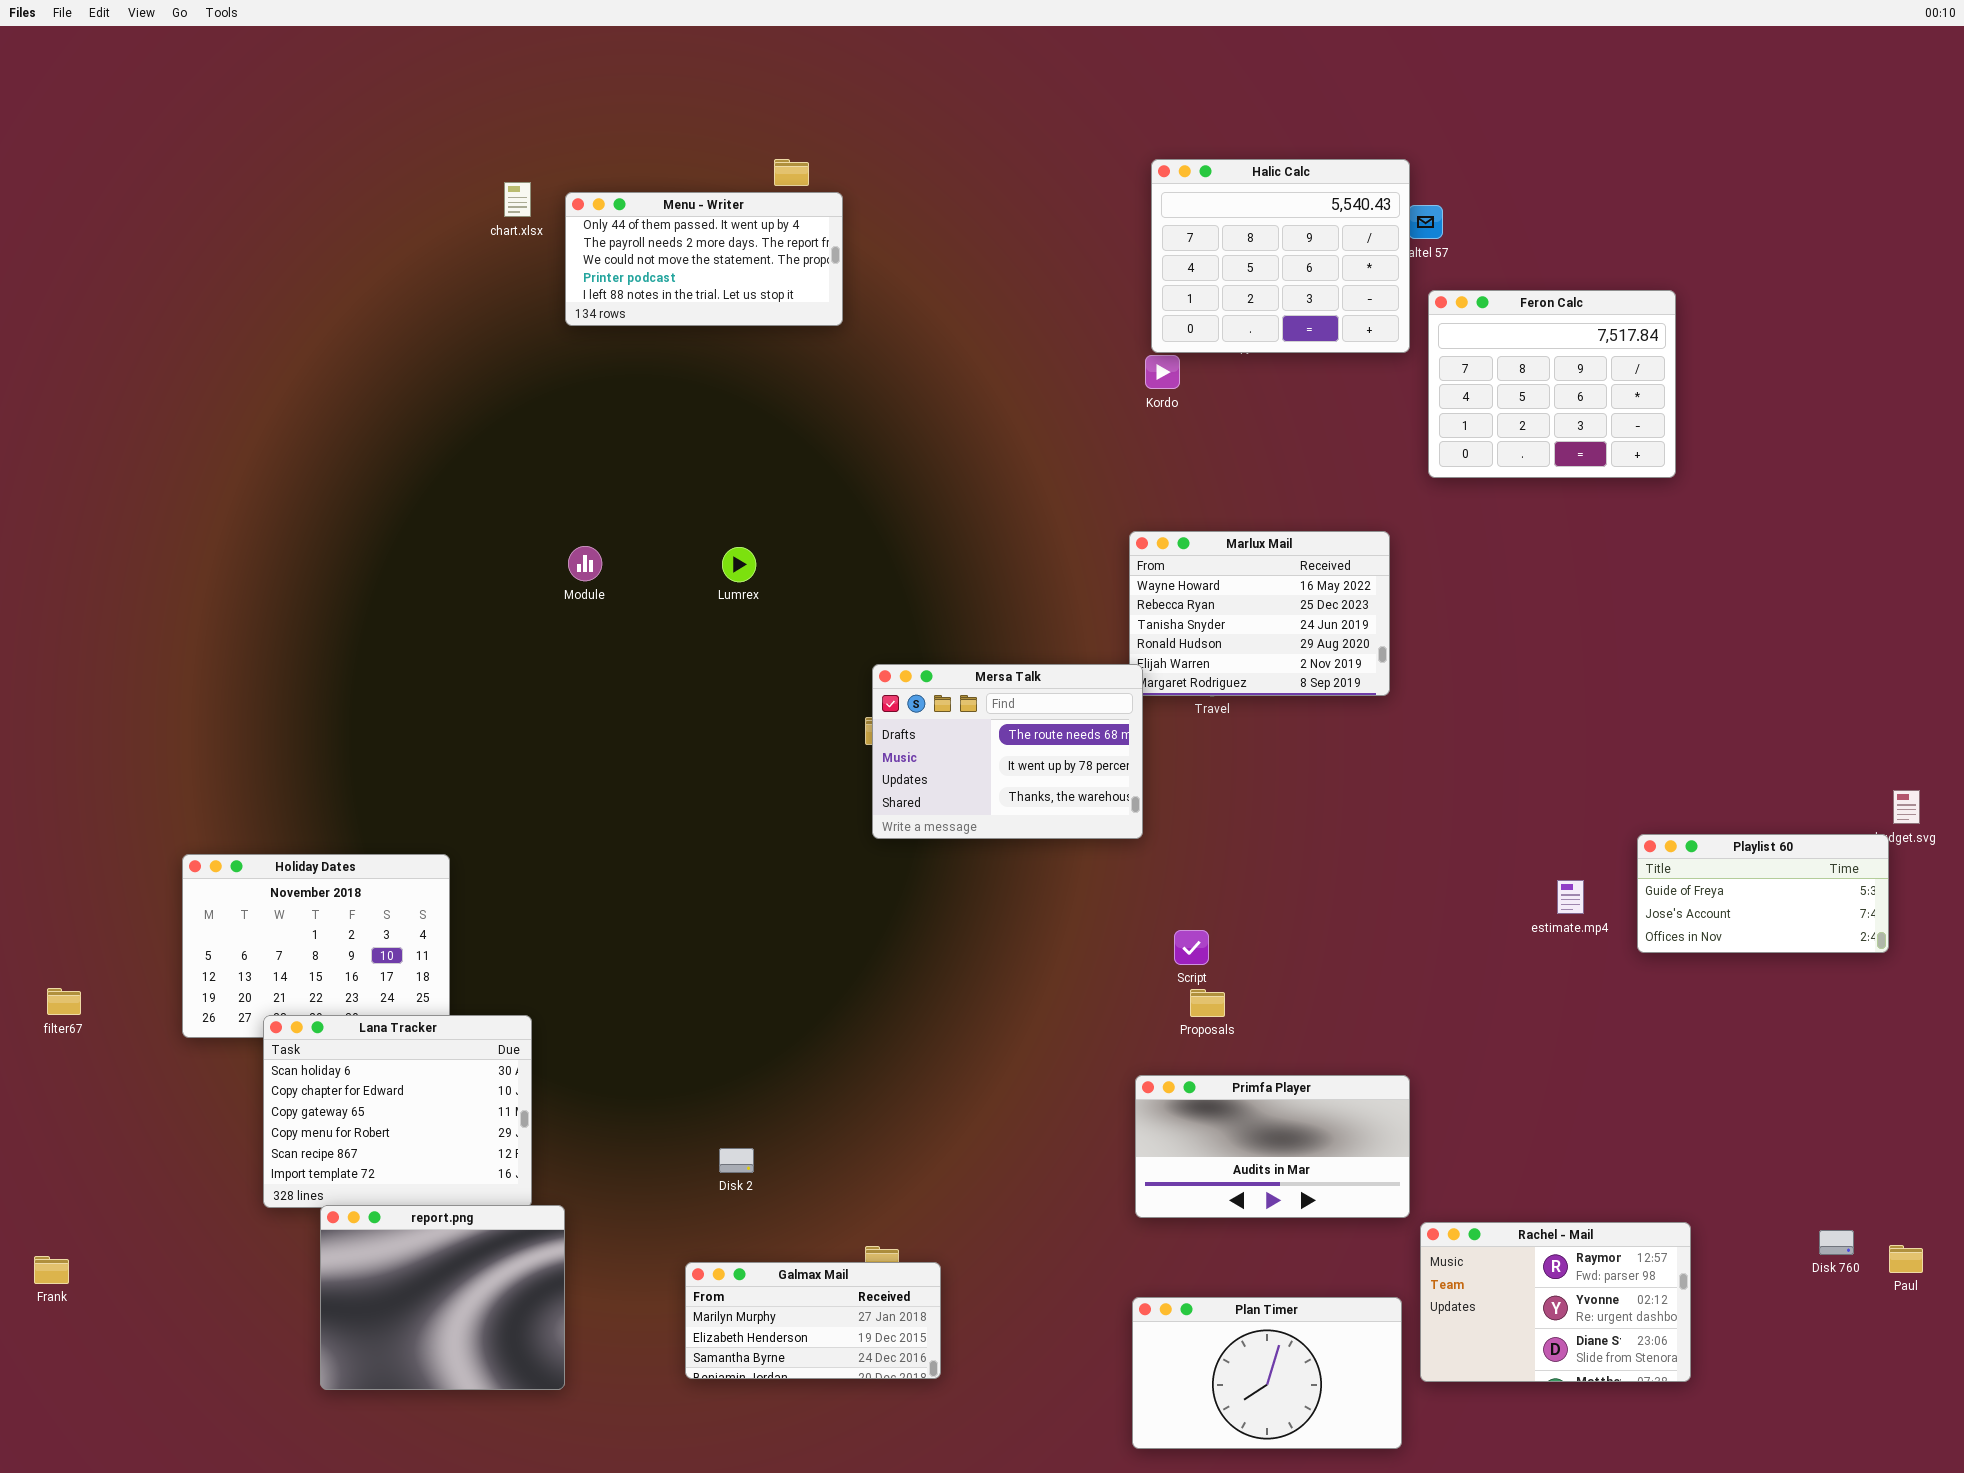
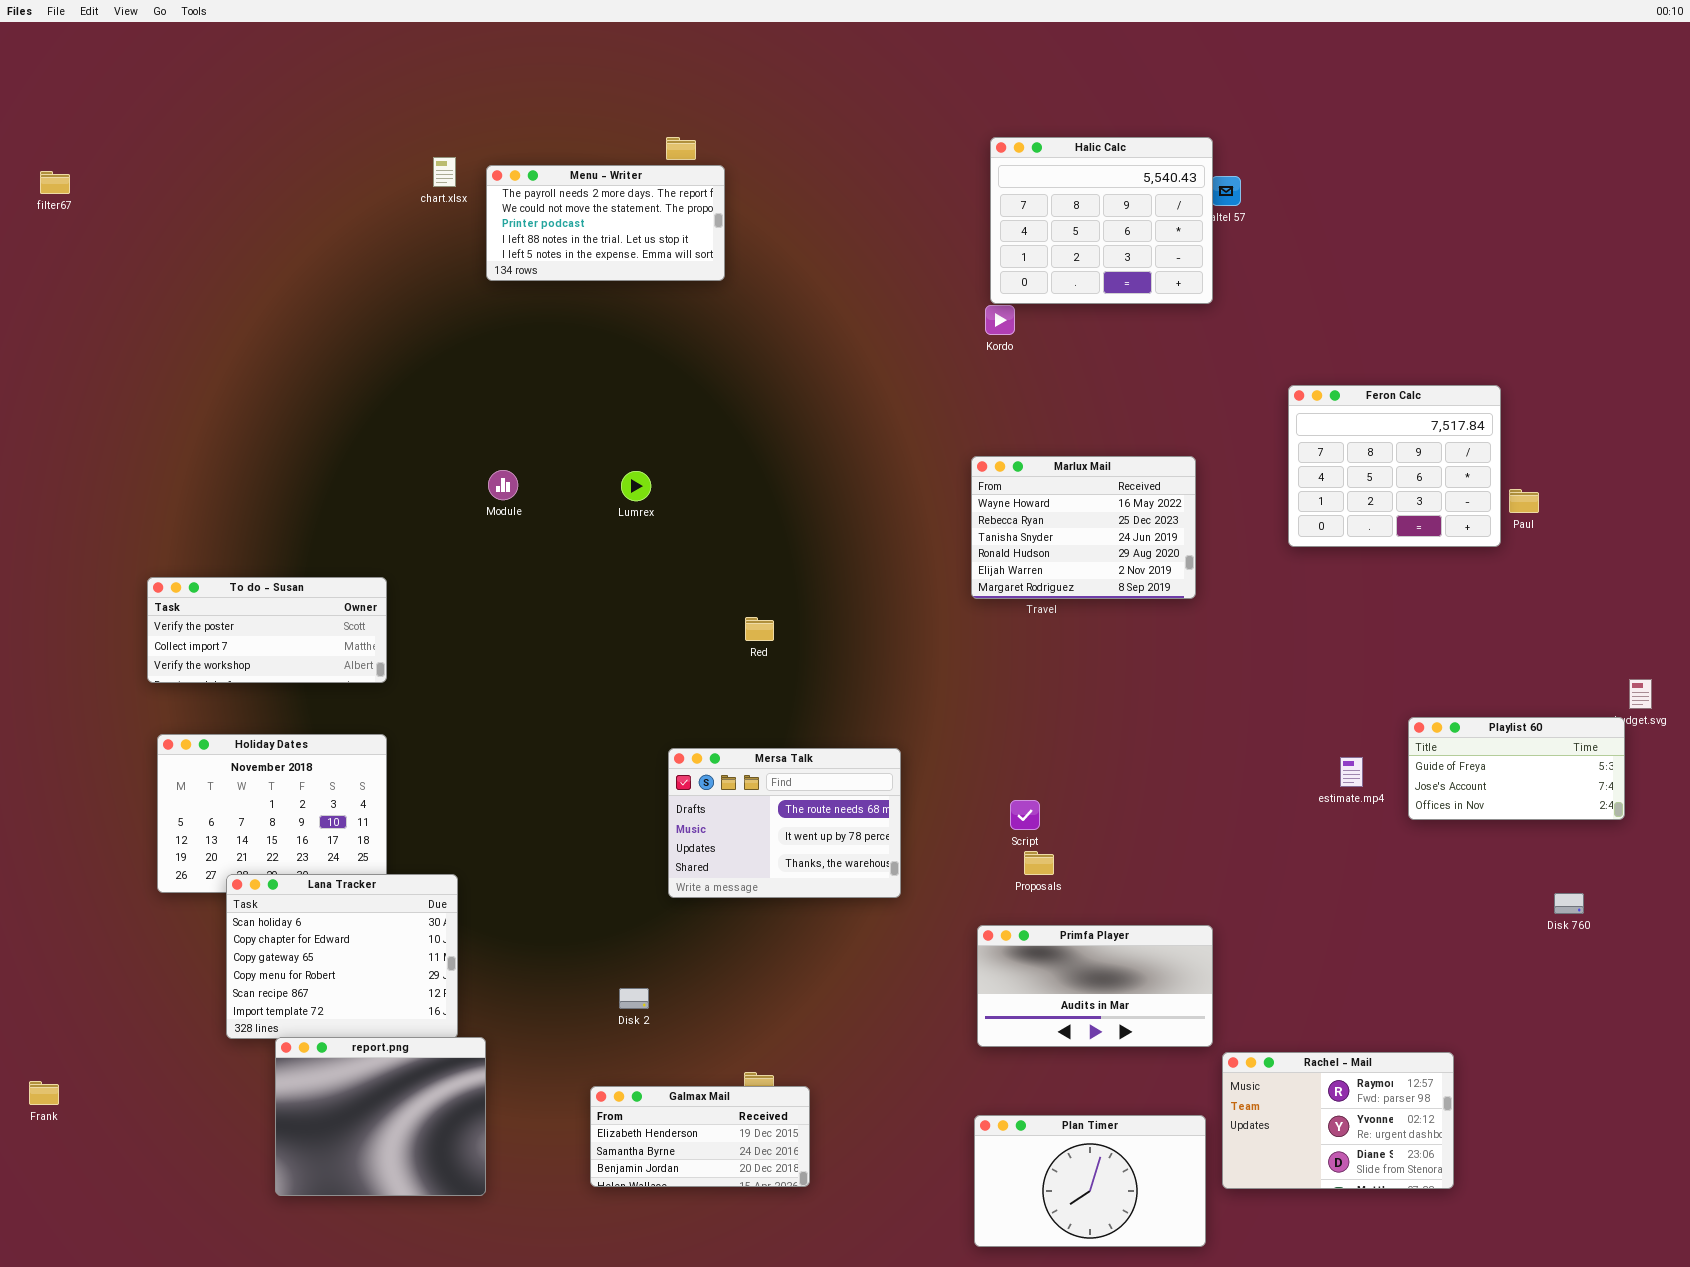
Menu - Writer: [565,192,843,326] -> [486,165,725,281], scrolled down 1 row
Feron Calc: [1428,290,1676,478] -> [1288,385,1501,547], moved
Mersa Talk: [872,664,1143,839] -> [668,748,901,898], moved
To do - Susan: none -> [147,577,387,683], opened
filter67: [47,988,81,1015] -> [40,171,70,194], moved
Disk 760: [1819,1230,1854,1255] -> [1554,893,1584,914], moved
Paul: [1889,1245,1923,1273] -> [1509,489,1539,513], moved
Galmax Mail: [685,1262,941,1379] -> [590,1086,810,1187], scrolled down 1 row

